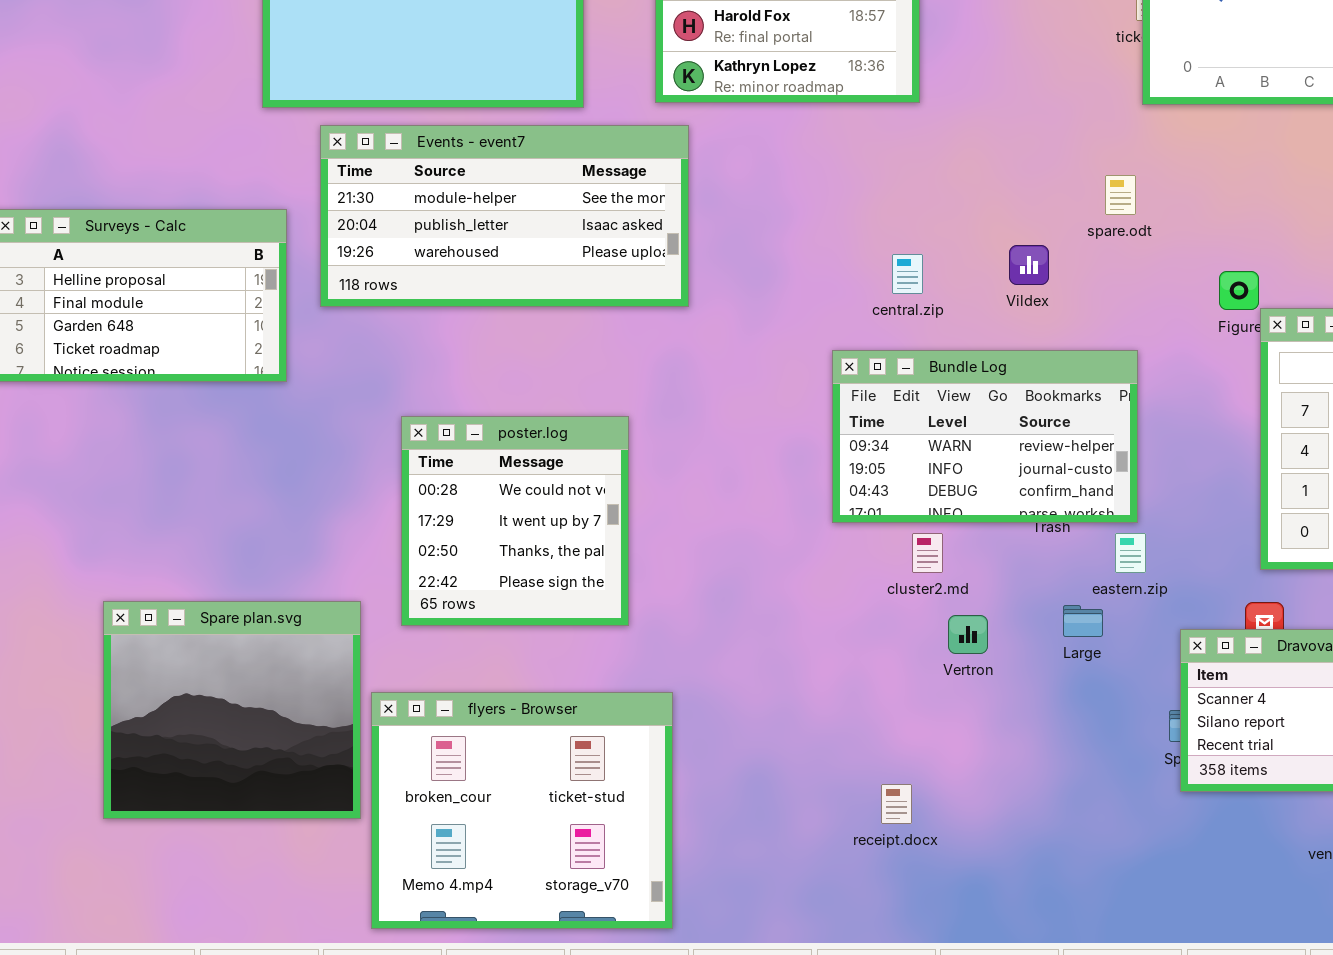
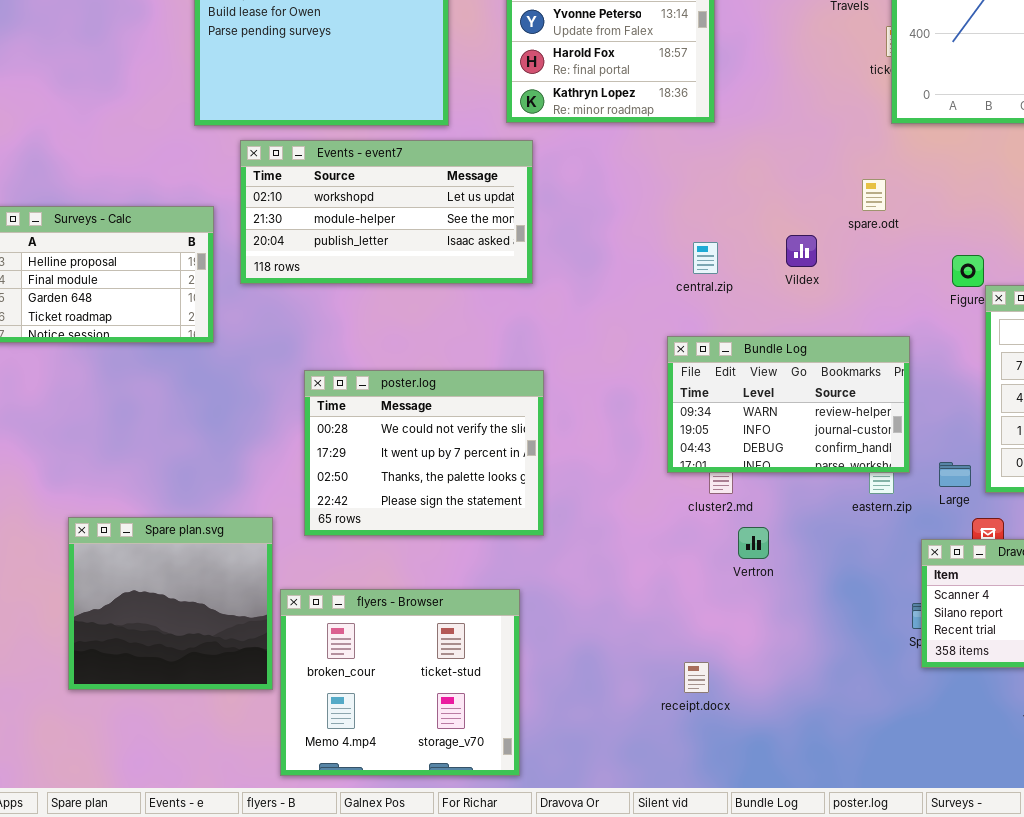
Events - event7: [320,125,689,307] -> [240,140,533,284], scrolled up 1 row
Bundle Log: [832,350,1138,523] -> [667,336,910,473], moved
poster.log: [401,416,629,626] -> [304,370,544,536], resized
Large: [1063,605,1103,637] -> [939,462,971,487], moved

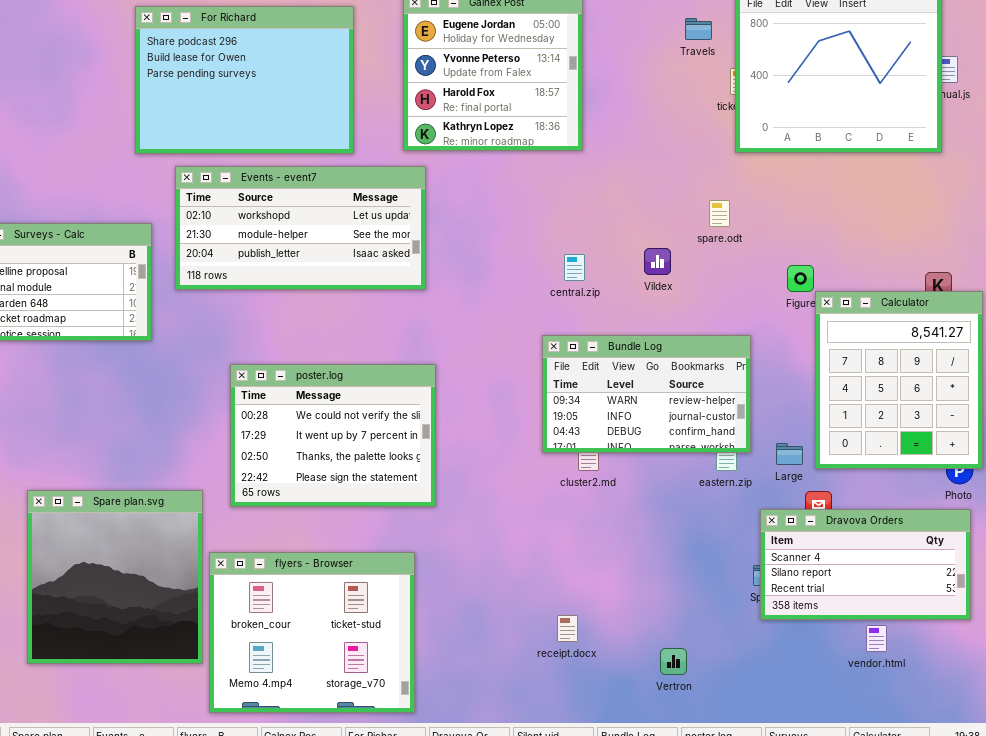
Spare plan.svg: [68,517,273,690] -> [27,490,203,664], resized
Vertron: [738,527,769,559] -> [660,648,687,675], moved

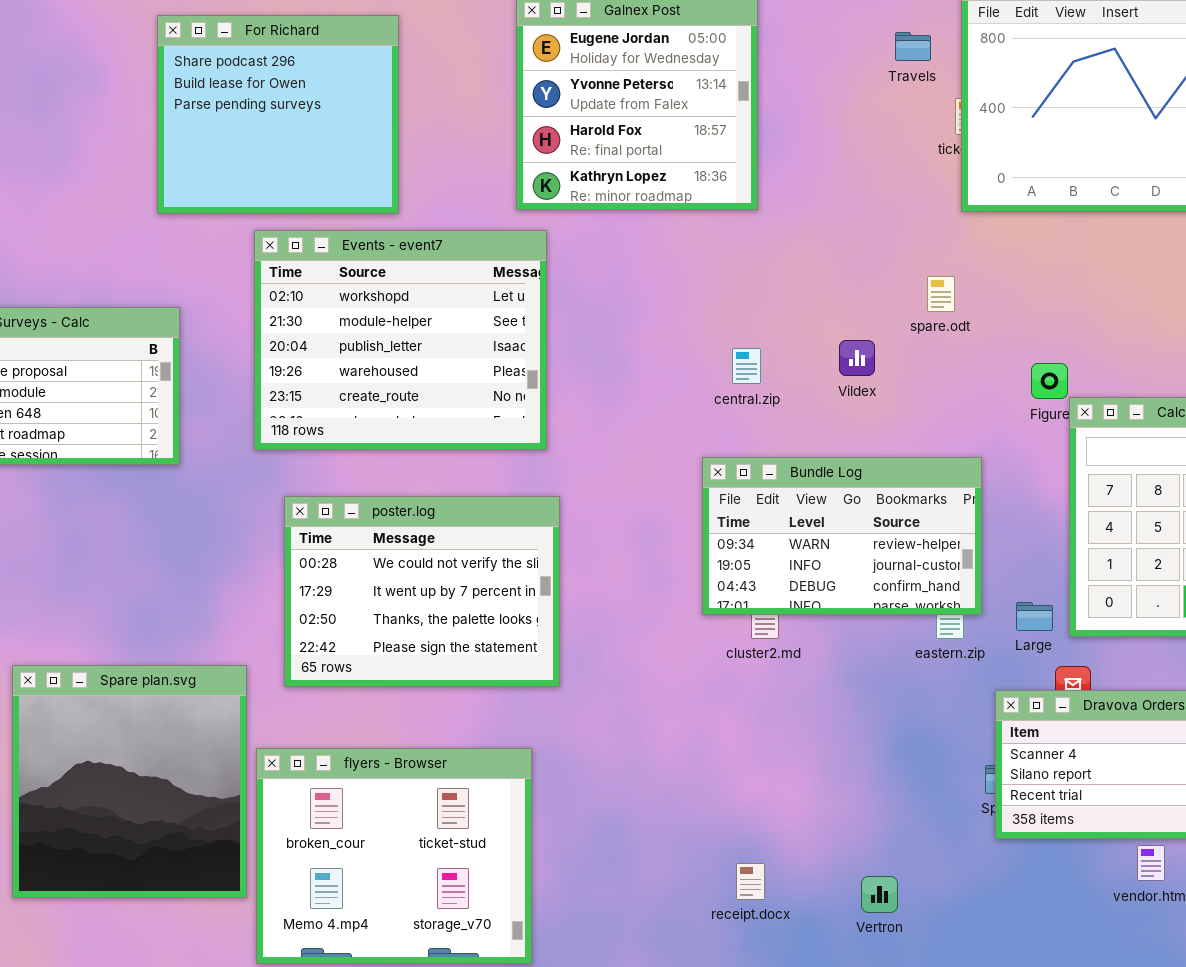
For Richard: [135,6,354,154] -> [157,15,399,214], resized
Events - event7: [175,166,426,290] -> [254,230,547,450], resized
receipt.docx: [557,615,578,642] -> [736,863,765,900], moved

